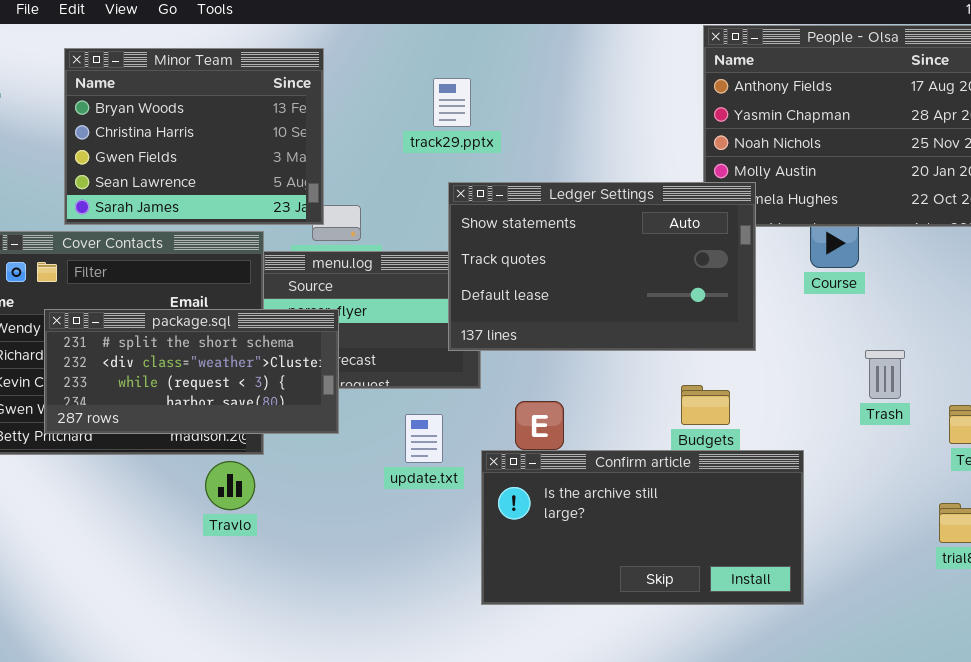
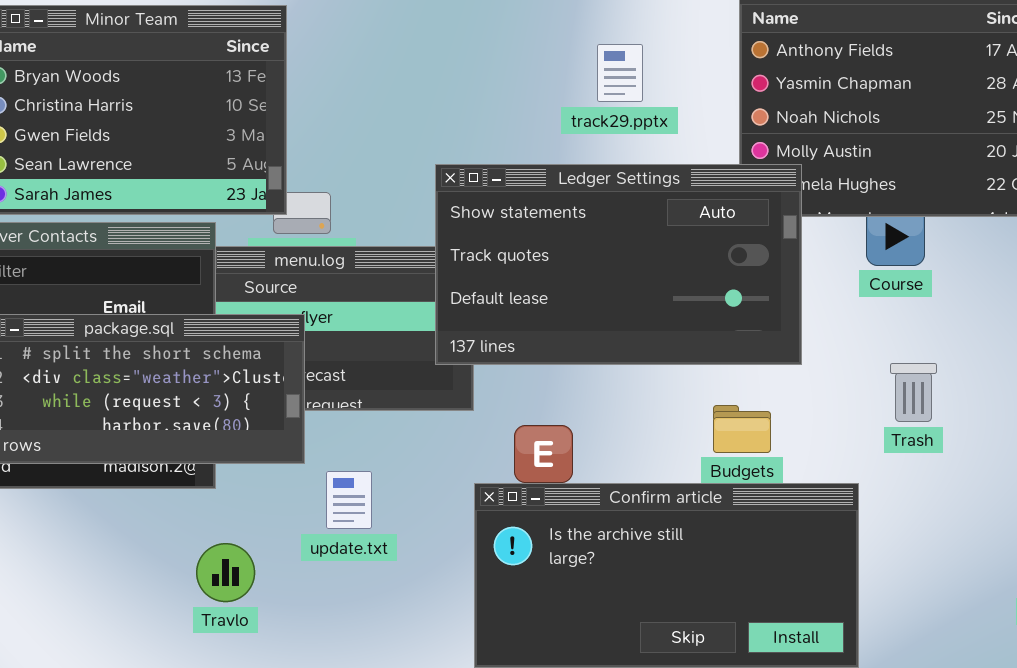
track29.pptx: [433,78,471,127] -> [597,44,643,102], moved
Trash: [865,350,905,399] -> [890,363,937,422], moved
update.txt: [405,414,443,463] -> [326,471,372,529], moved
Travlo: [205,461,255,510] -> [196,543,255,602], moved

